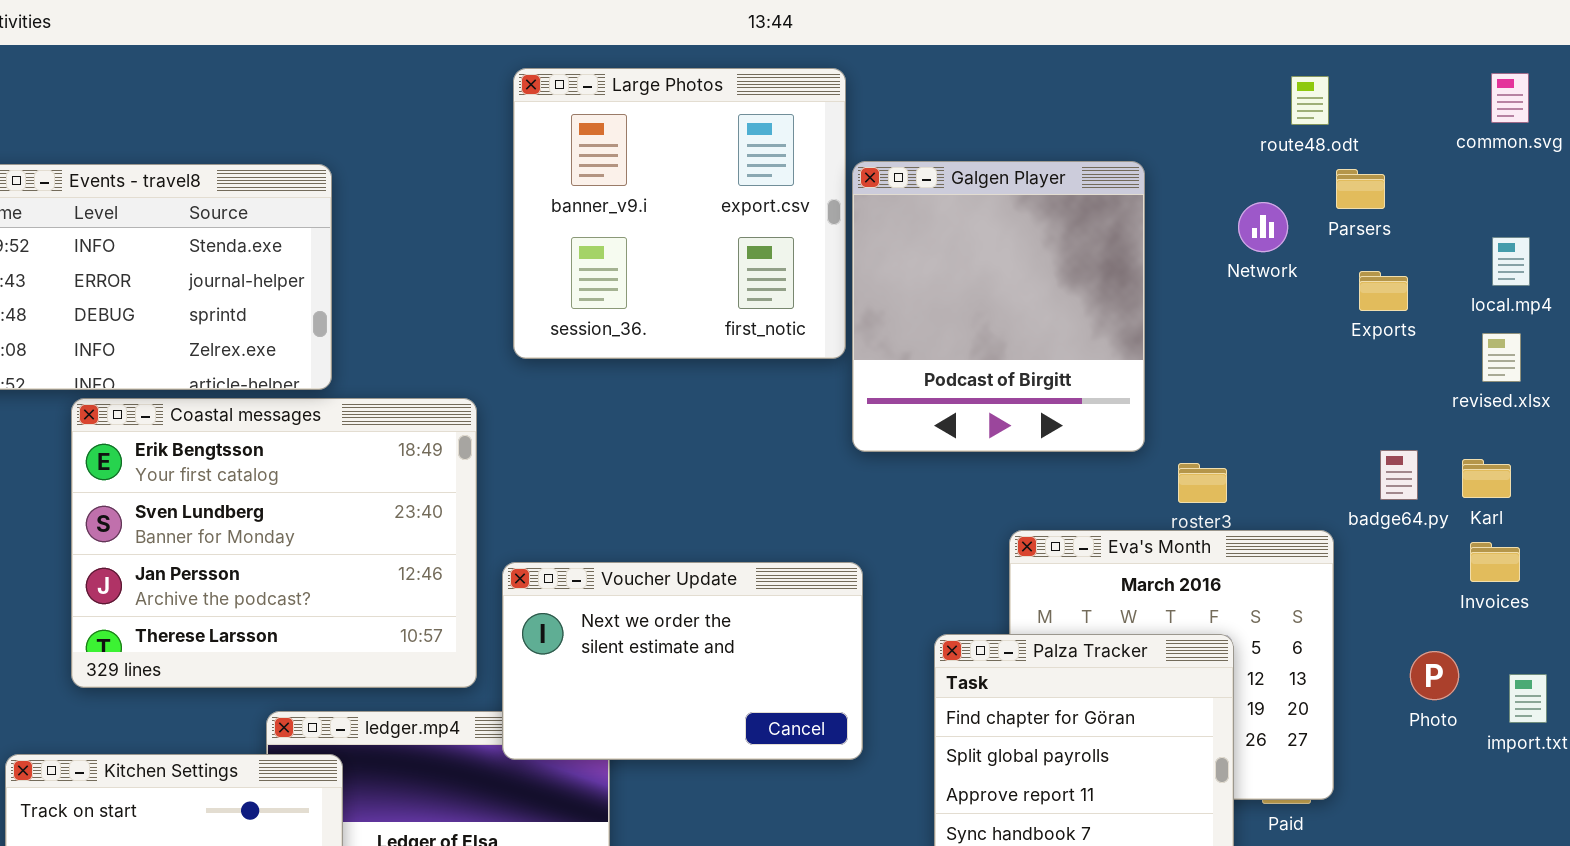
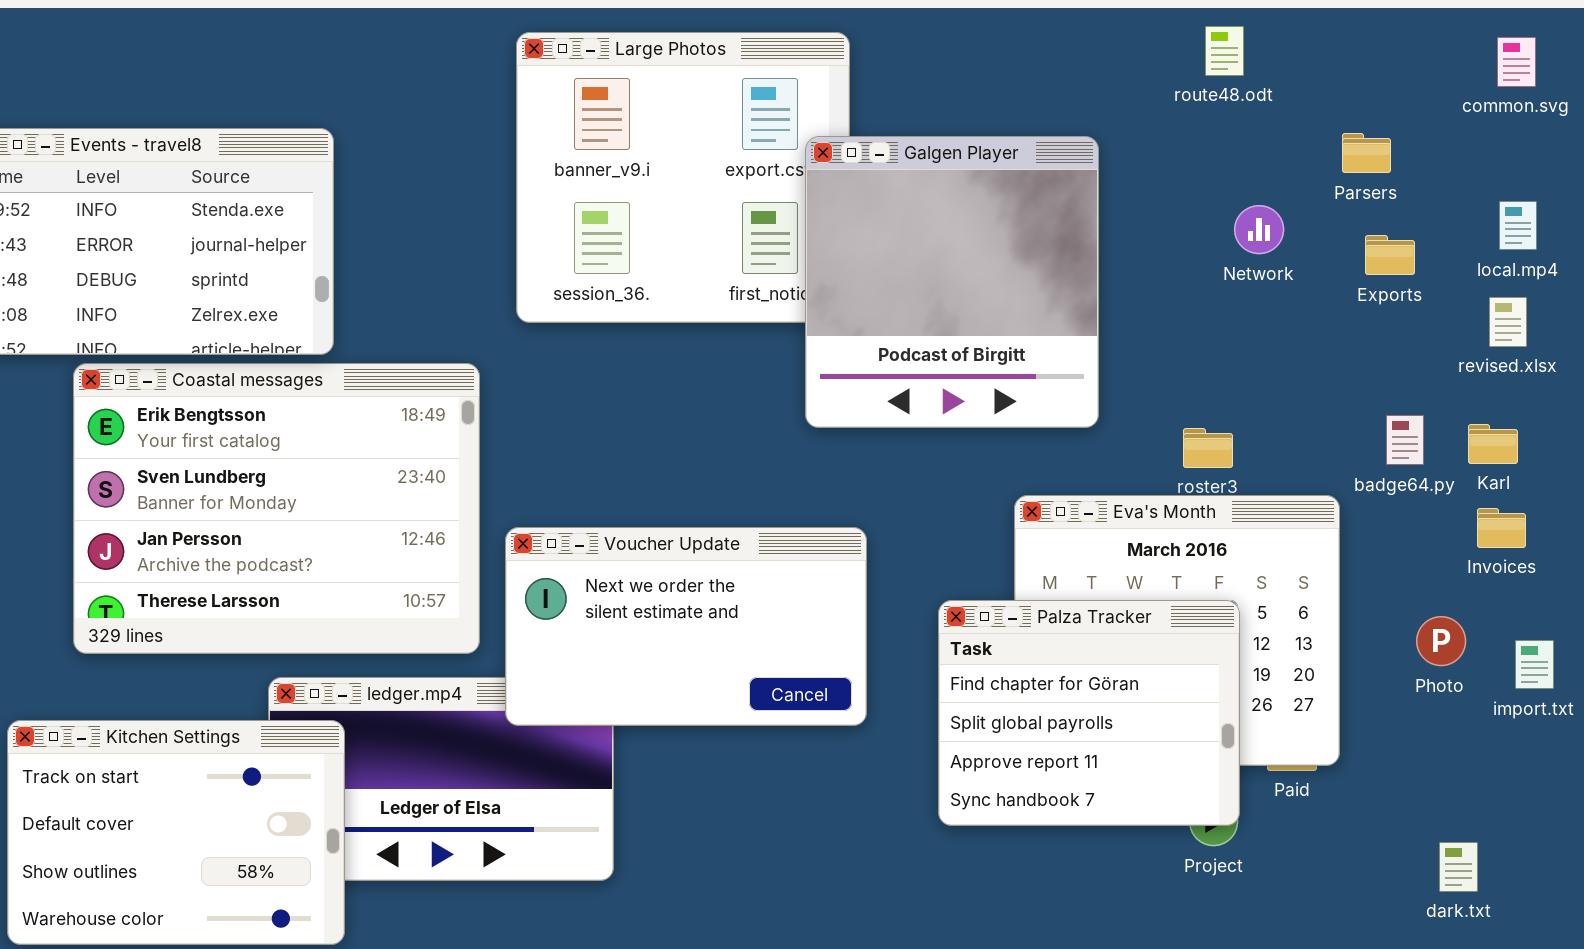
route48.odt: [1291,76,1329,125] -> [1205,26,1244,76], moved
Galgen Player: [852,161,1145,452] -> [805,136,1099,428], moved
Network: [1238,202,1288,252] -> [1234,205,1284,254], moved

